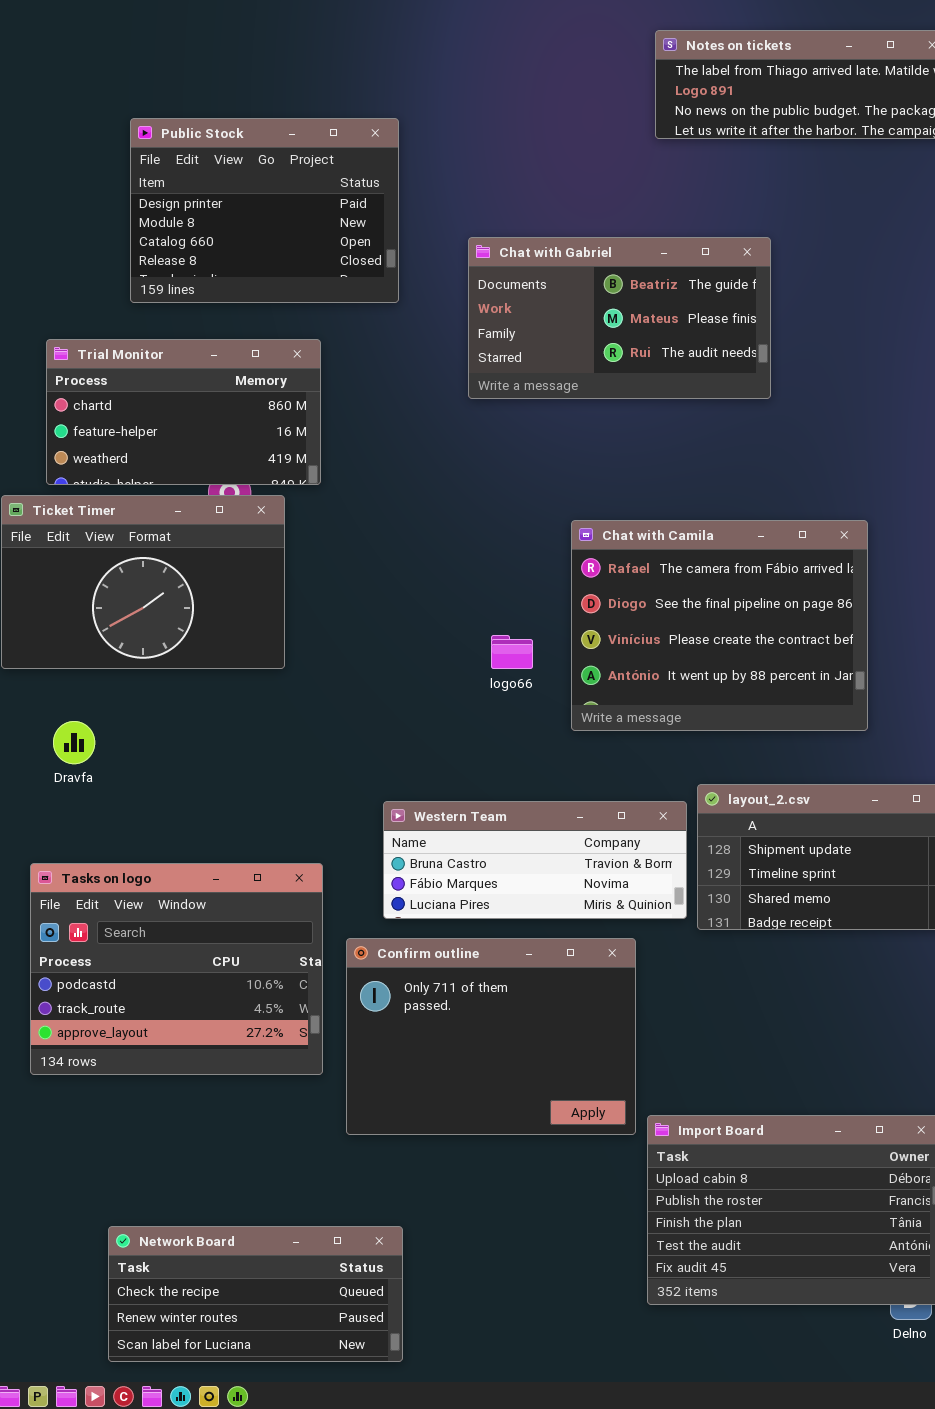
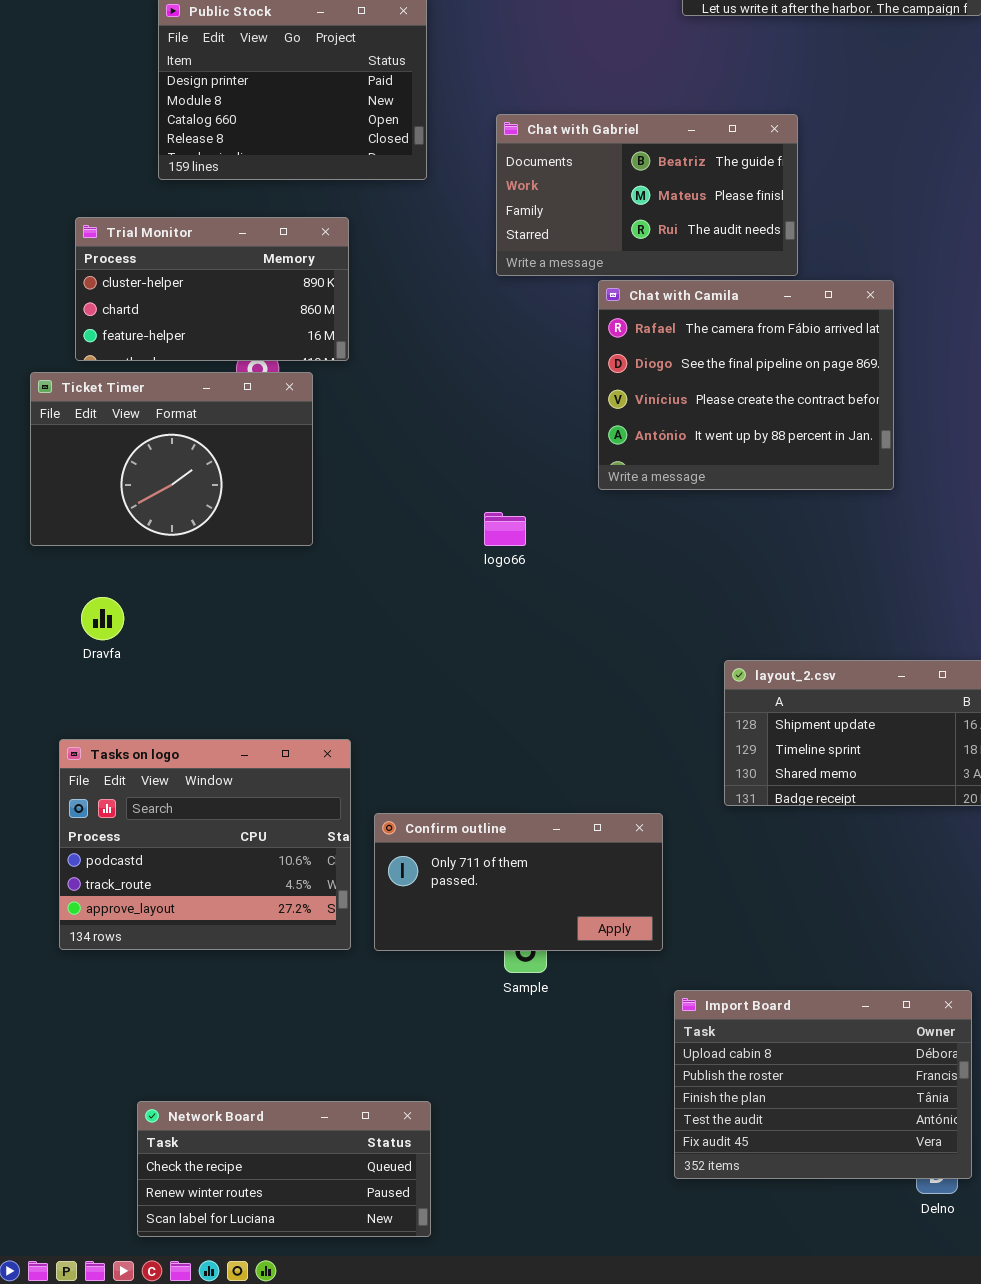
Trial Monitor: [46,339,321,485] -> [75,217,349,361], scrolled up 1 row
Chat with Camila: [571,520,868,731] -> [598,280,894,490], moved
logo66: [491,635,533,669] -> [484,512,526,546], moved
Western Team: [383,801,687,919] -> none, closed
Confirm outline: [346,938,636,1135] -> [374,813,663,951], resized

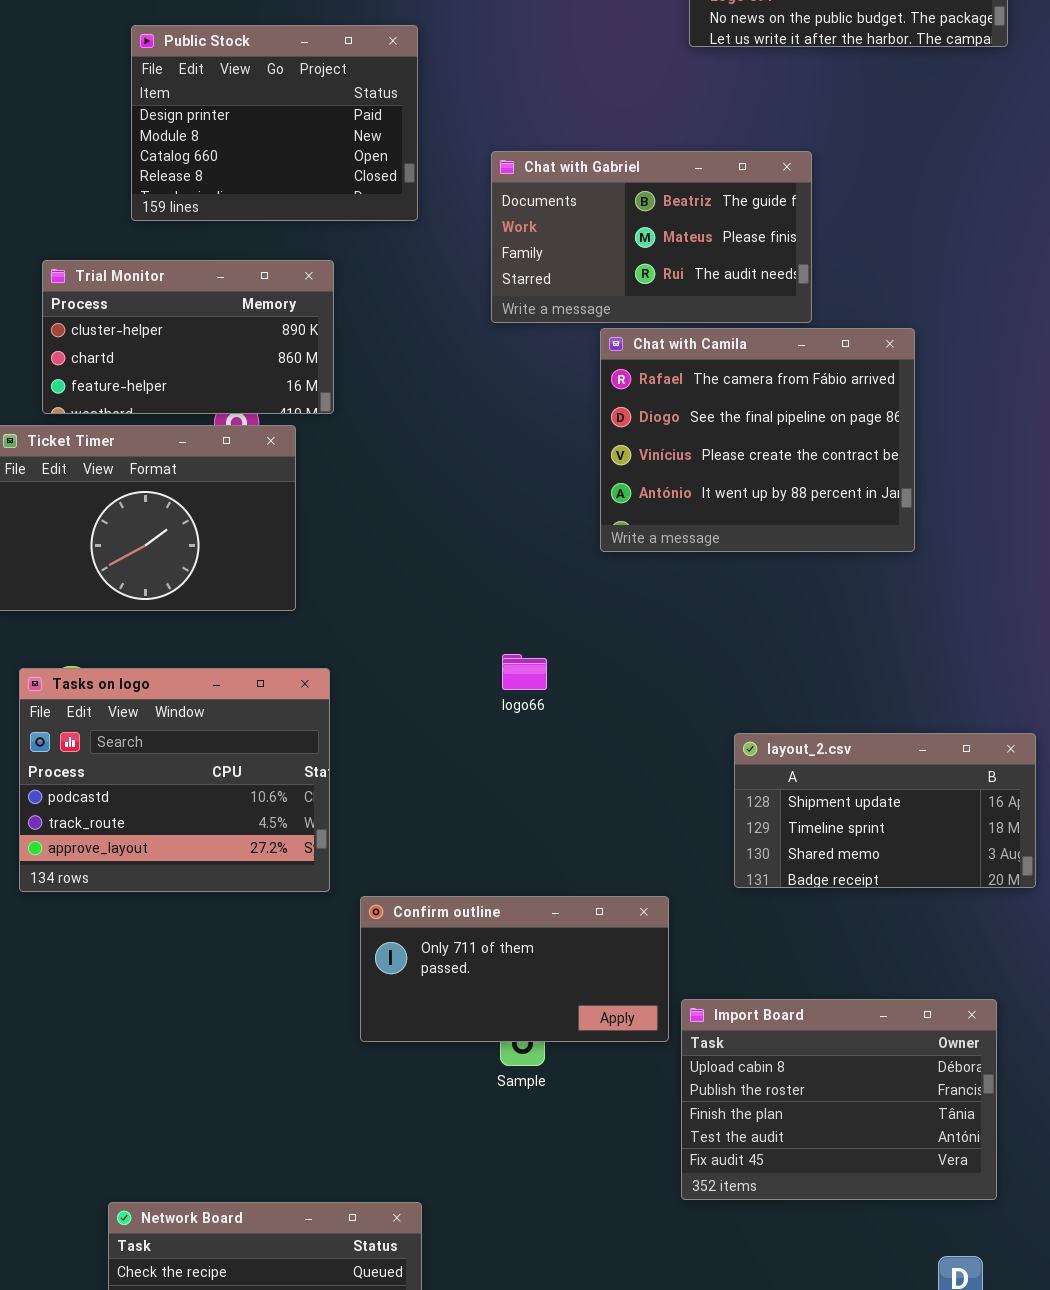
logo66: [484,512,526,546] -> [502,654,547,690], moved
Tasks on logo: [59,739,351,950] -> [19,668,330,892], moved
Import Board: [674,990,972,1179] -> [681,999,997,1200], moved

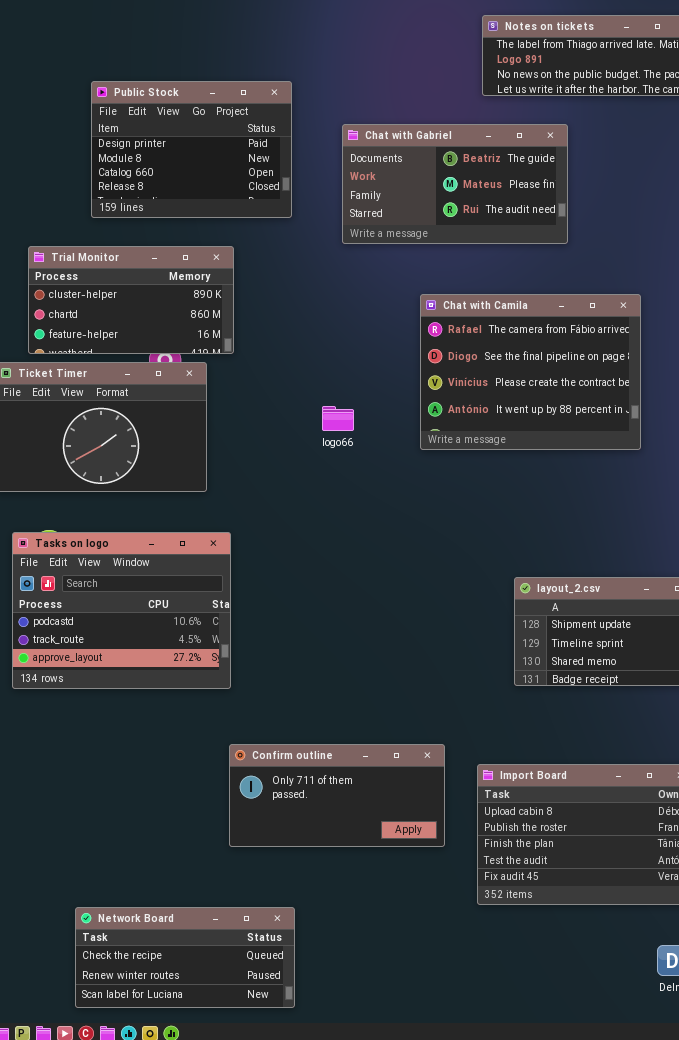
Chat with Gabriel: [491,151,812,323] -> [342,124,568,244], moved
logo66: [502,654,547,690] -> [322,406,354,431], moved
Confirm outline: [360,896,669,1042] -> [229,744,445,847], moved

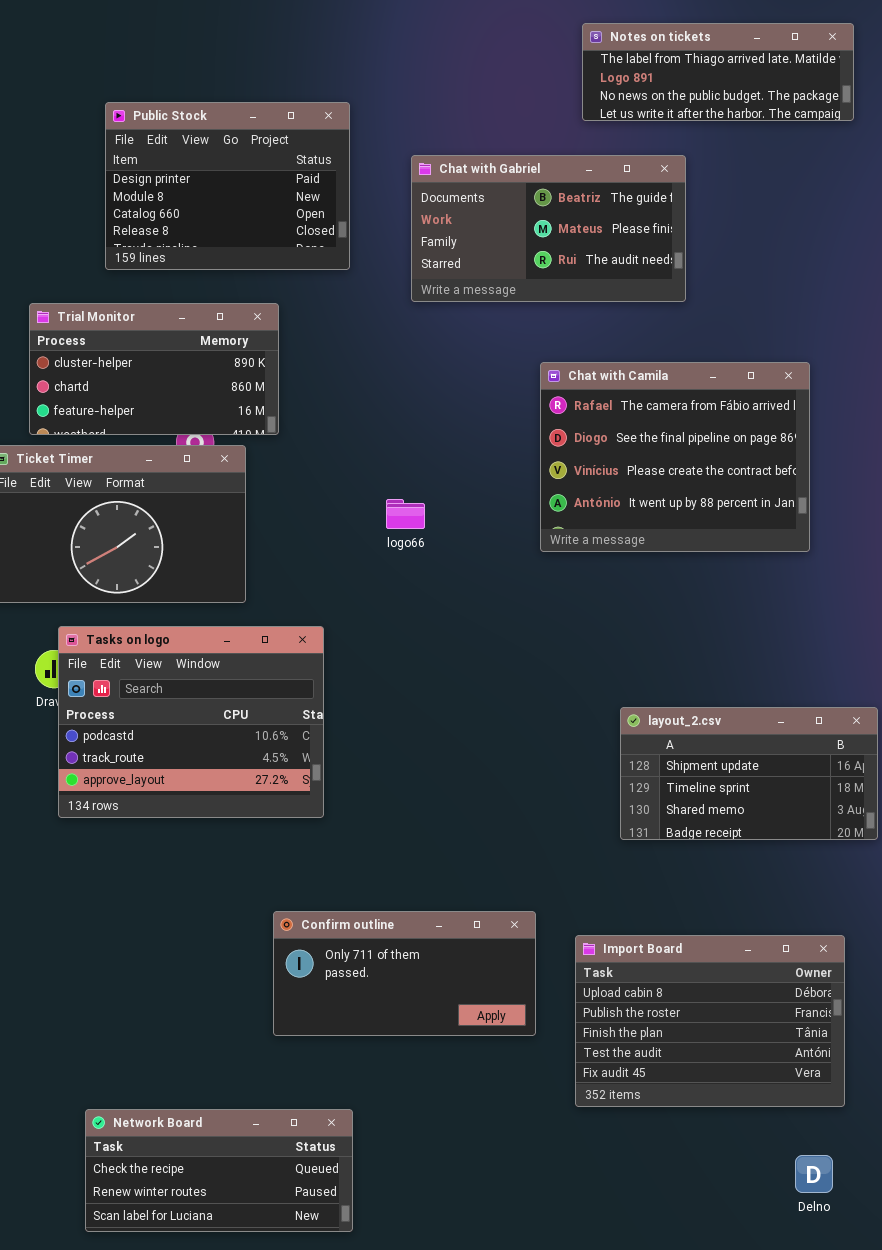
Chat with Camila: [420,294,641,450] -> [540,362,810,552], moved
Tasks on logo: [12,532,231,689] -> [58,626,324,818], moved

